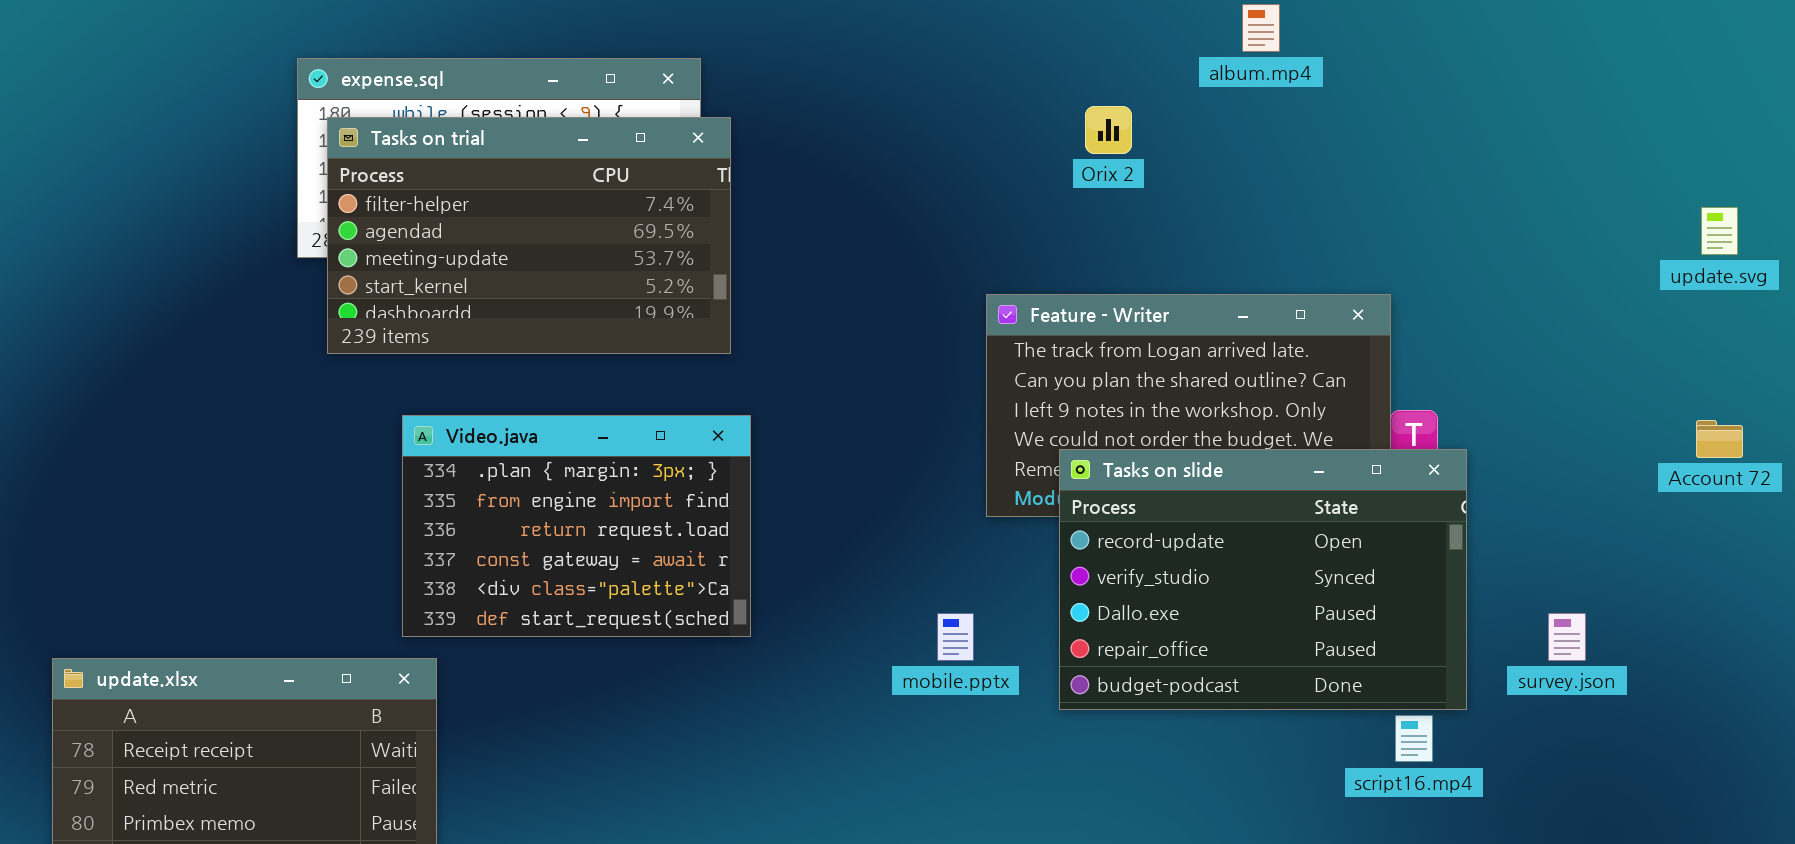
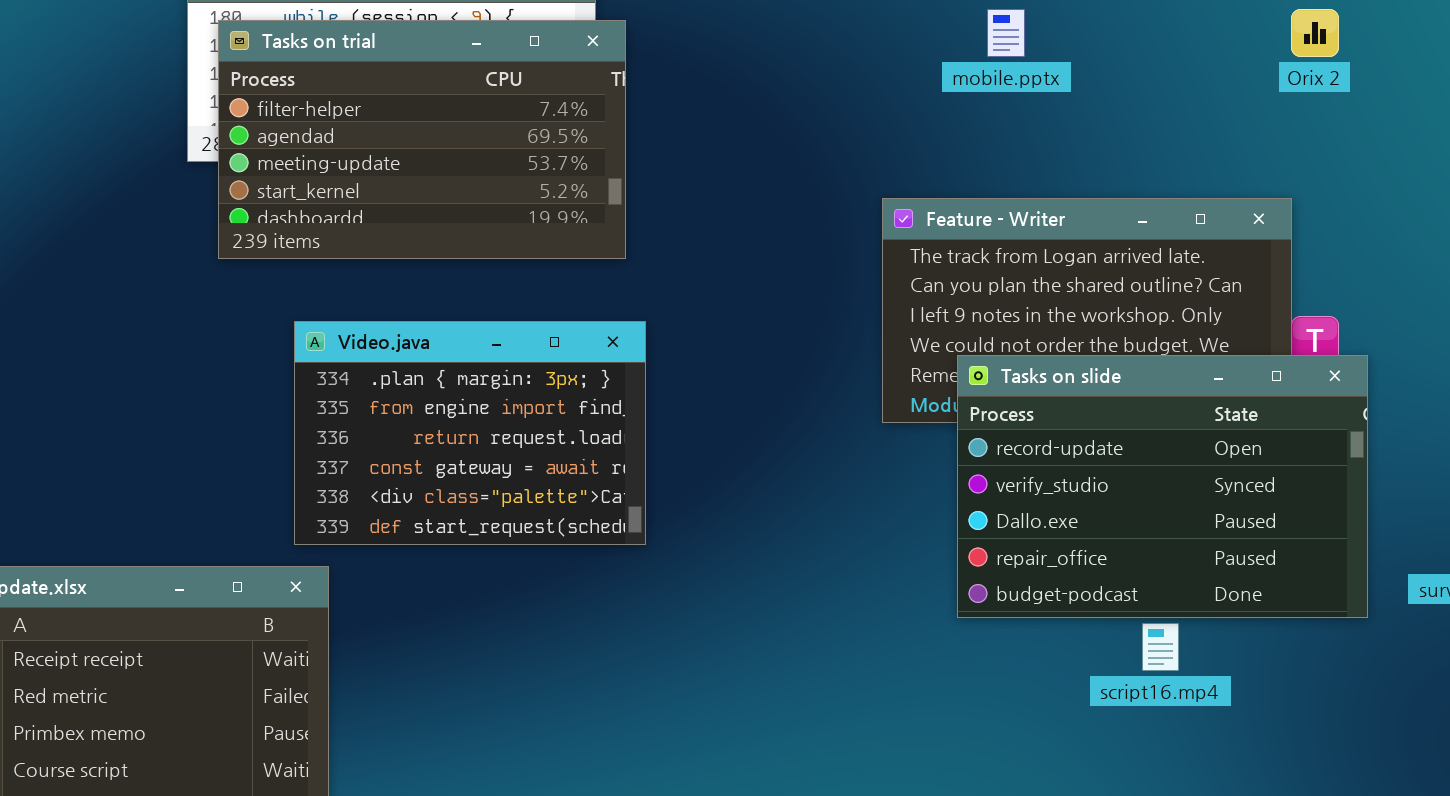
Orix 2: [1085,106,1132,154] -> [1291,9,1339,57], moved
mobile.pptx: [937,613,974,661] -> [987,9,1025,57], moved
script16.mp4: [1395,715,1433,762] -> [1142,623,1179,671], moved

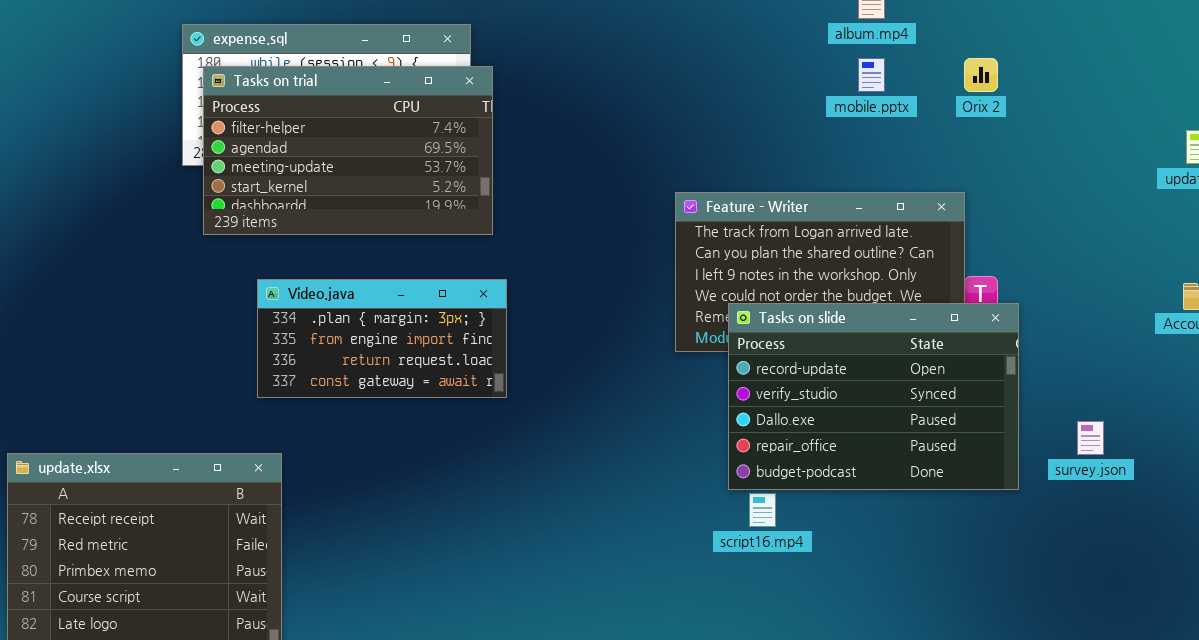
mobile.pptx: [987,9,1025,57] -> [858,58,885,92], moved
Video.java: [294,321,646,545] -> [257,279,507,398], resized
script16.mp4: [1142,623,1179,671] -> [749,493,776,527], moved

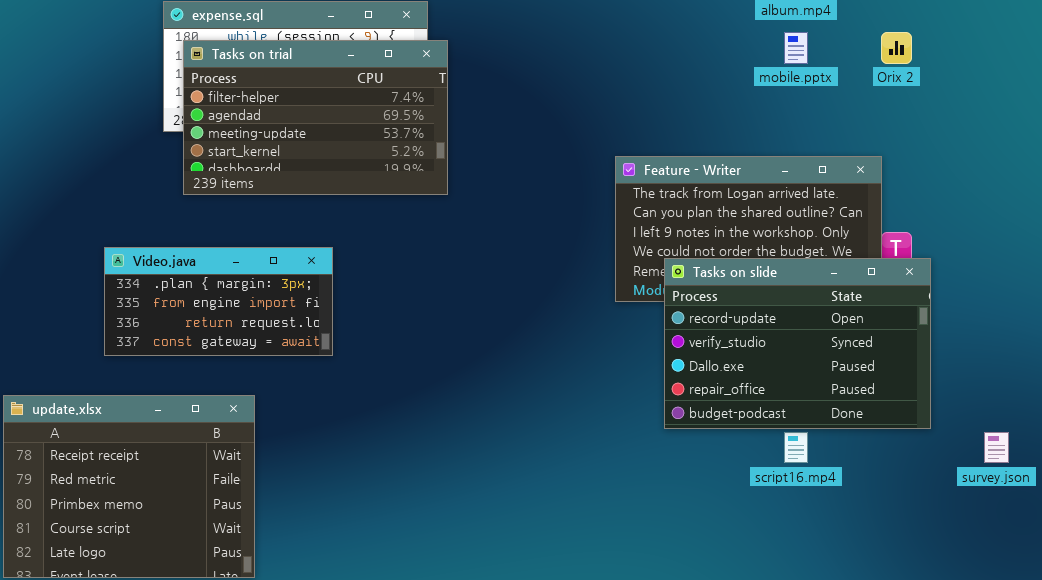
Video.java: [257,279,507,398] -> [104,247,333,356], moved
survey.json: [1077,421,1104,455] -> [984,432,1009,463], moved
script16.mp4: [749,493,776,527] -> [784,432,808,463], moved

